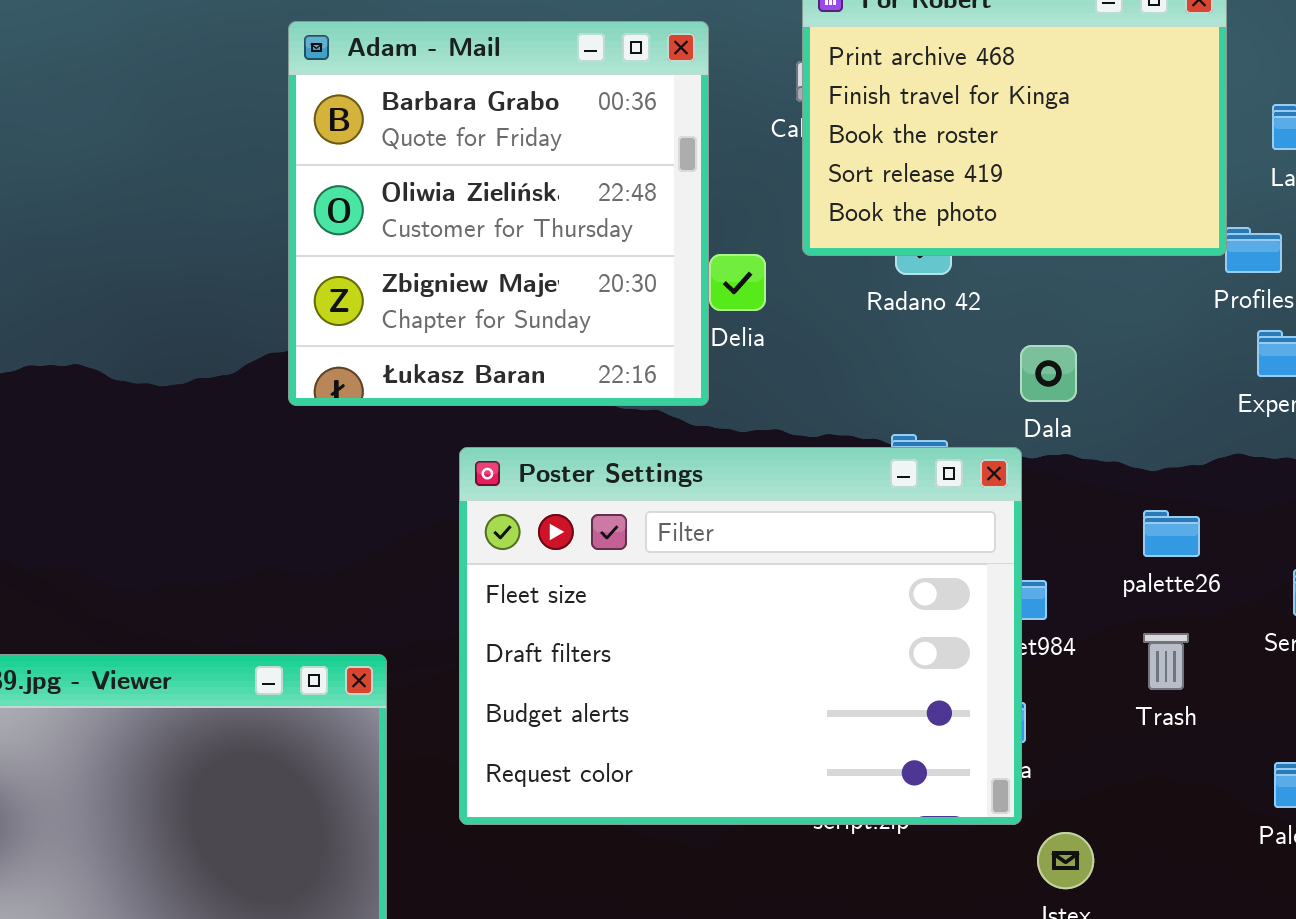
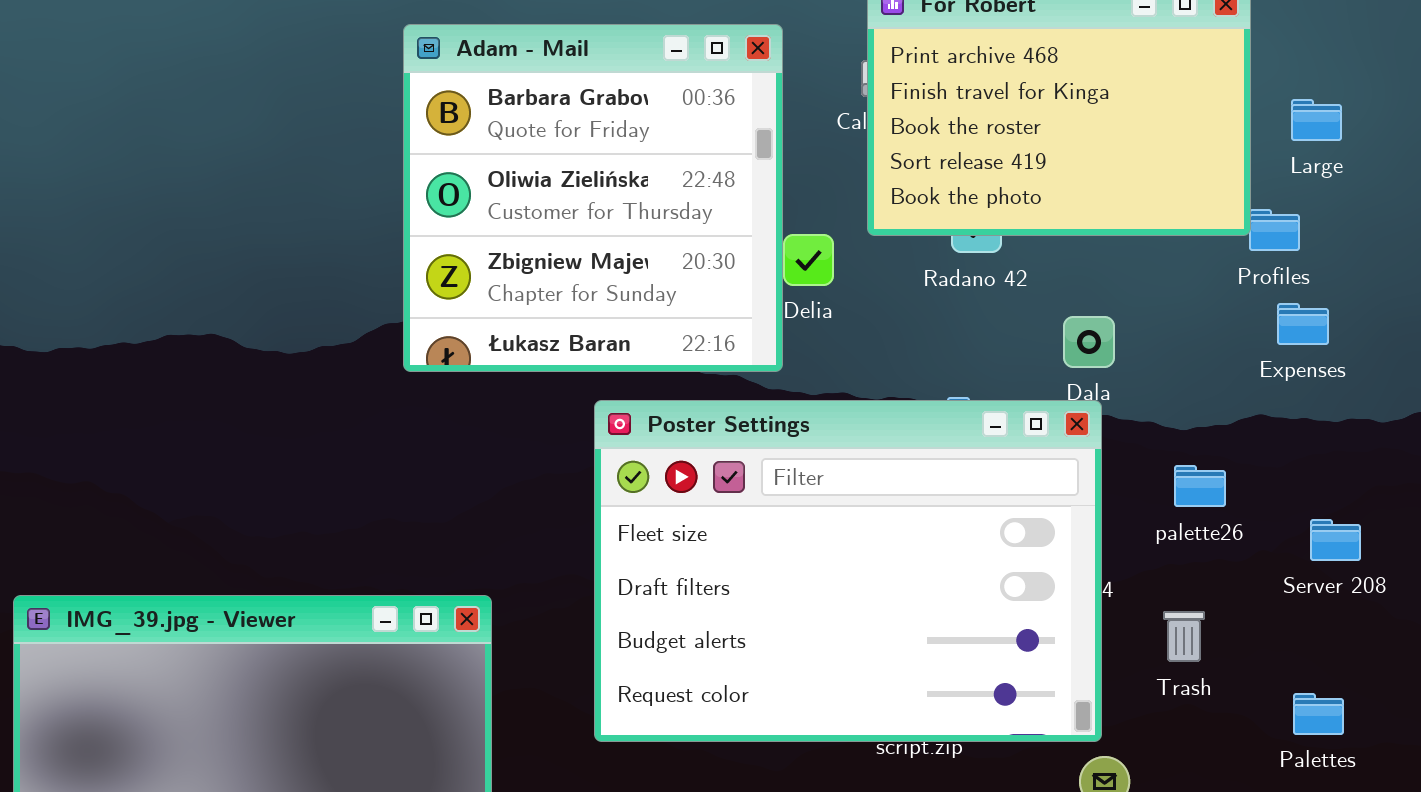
Poster Settings: [459,447,1022,825] -> [594,400,1102,742], moved
Trash: [1143,633,1189,690] -> [1163,611,1205,662], moved

